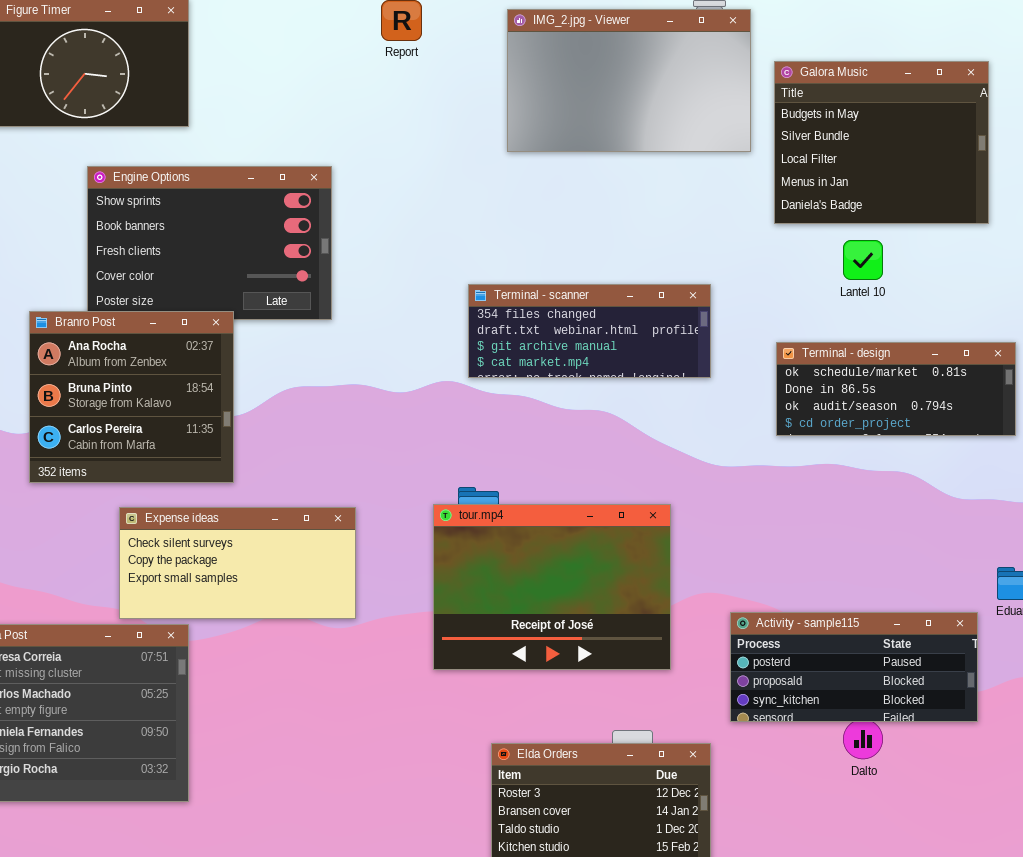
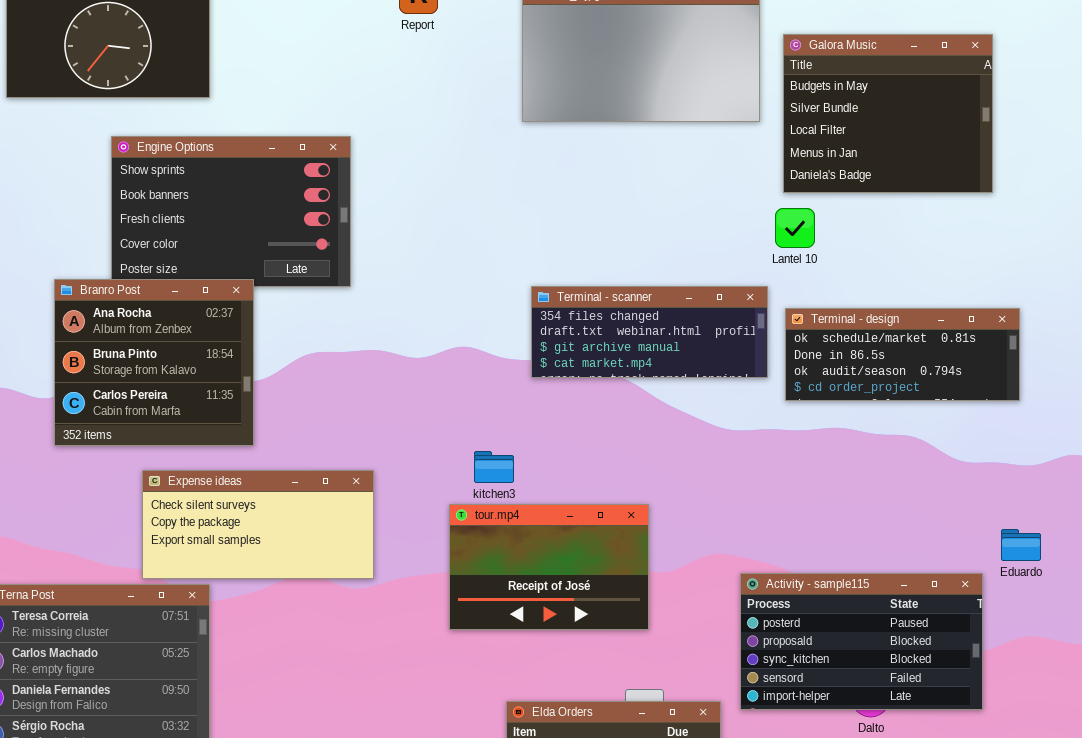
Lantel 10: [843,240,883,280] -> [775,208,815,248], moved
Terminal - scanner: [468,284,711,378] -> [531,286,768,378], moved
tour.mp4: [433,504,671,670] -> [449,504,649,630], resized
Activity - sample115: [730,612,978,722] -> [740,573,983,710], resized

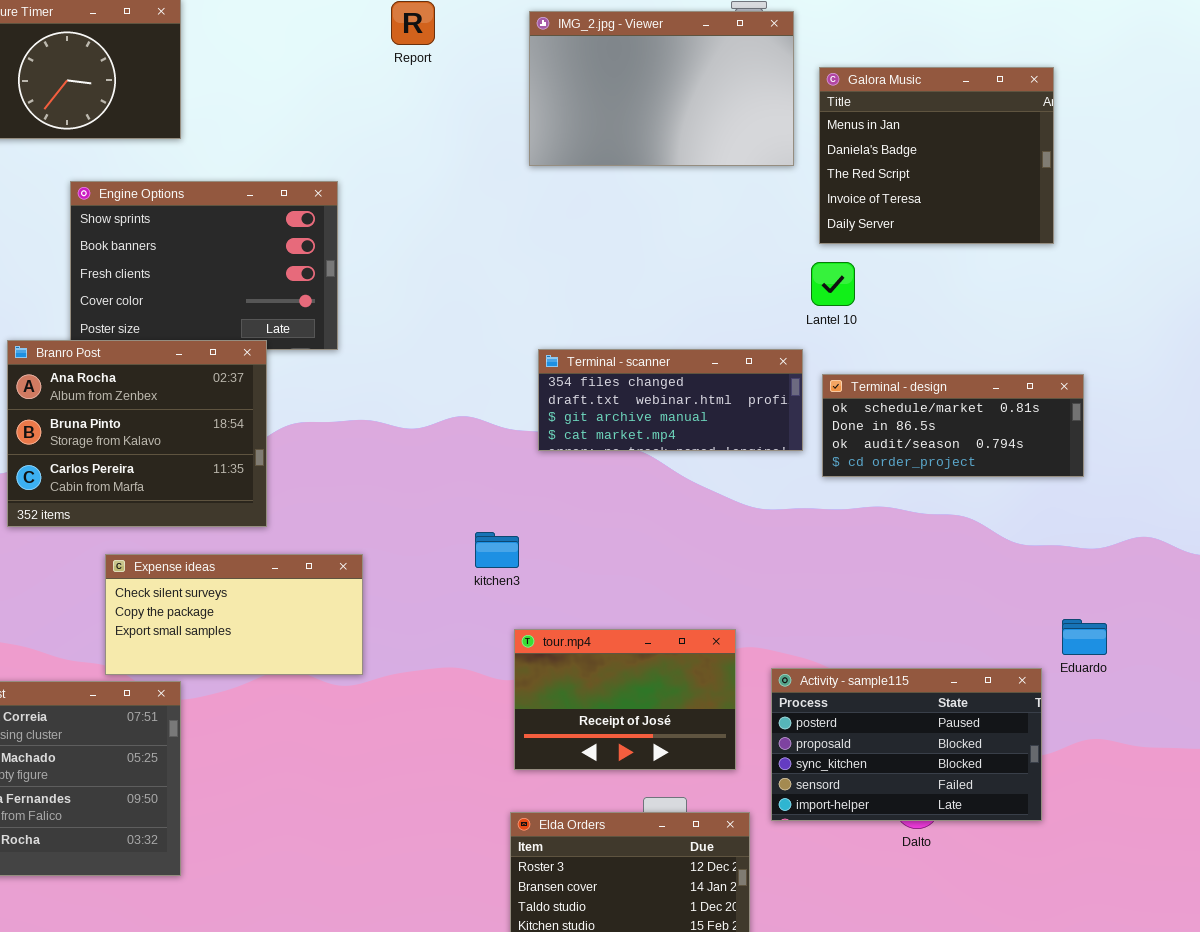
Galora Music: [783,34,993,193] -> [819,67,1054,244], scrolled down 3 rows
Branro Post: [54,279,254,446] -> [7,340,267,527], resized
tour.mp4: [449,504,649,630] -> [514,629,736,770], moved

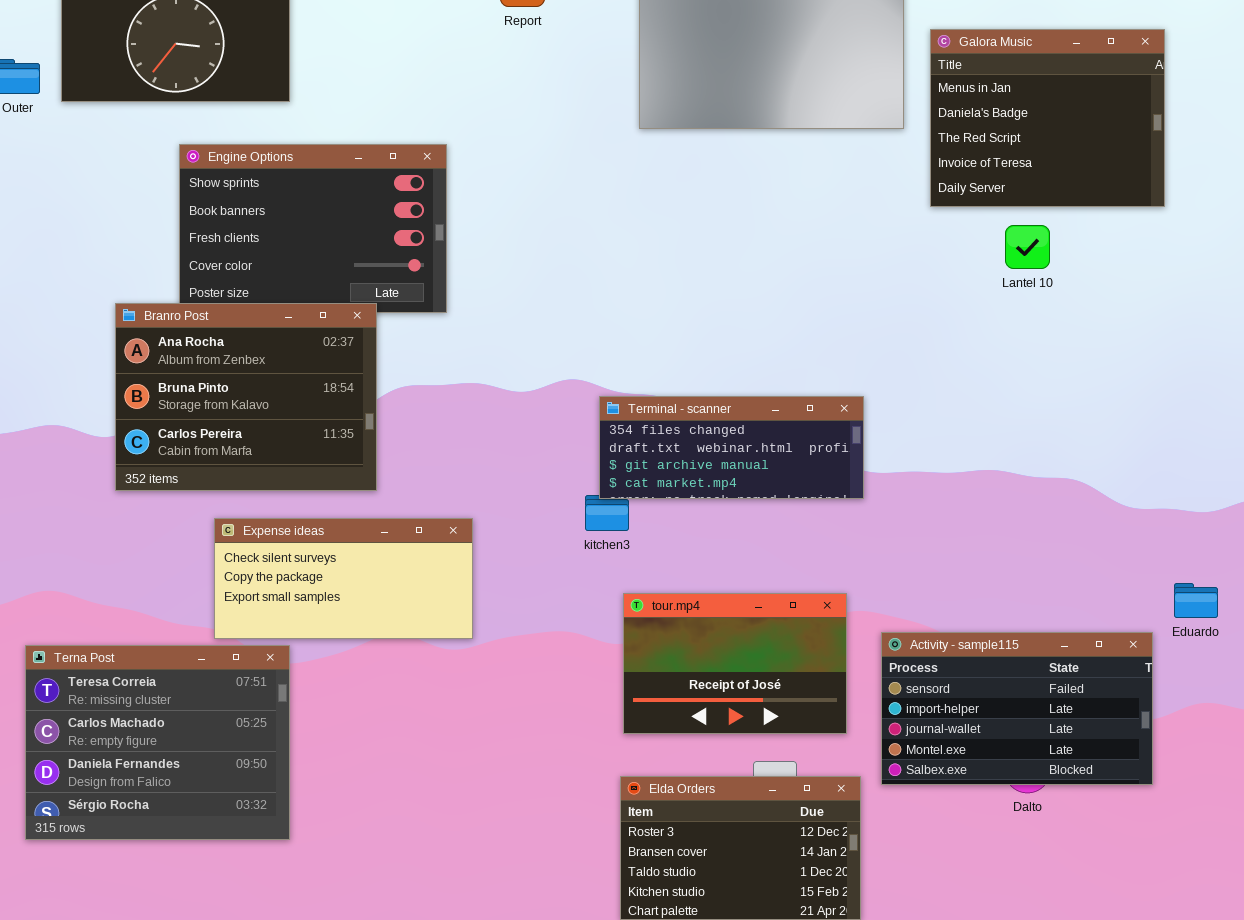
Lantel 10: [811,262,855,306] -> [1005,225,1050,269], moved
Terminal - scanner: [538,349,803,451] -> [599,396,864,499], moved
Terminal - design: [822,374,1084,477] -> none, closed
Activity - sample115: [771,668,1042,821] -> [881,632,1153,785], scrolled down 3 rows

